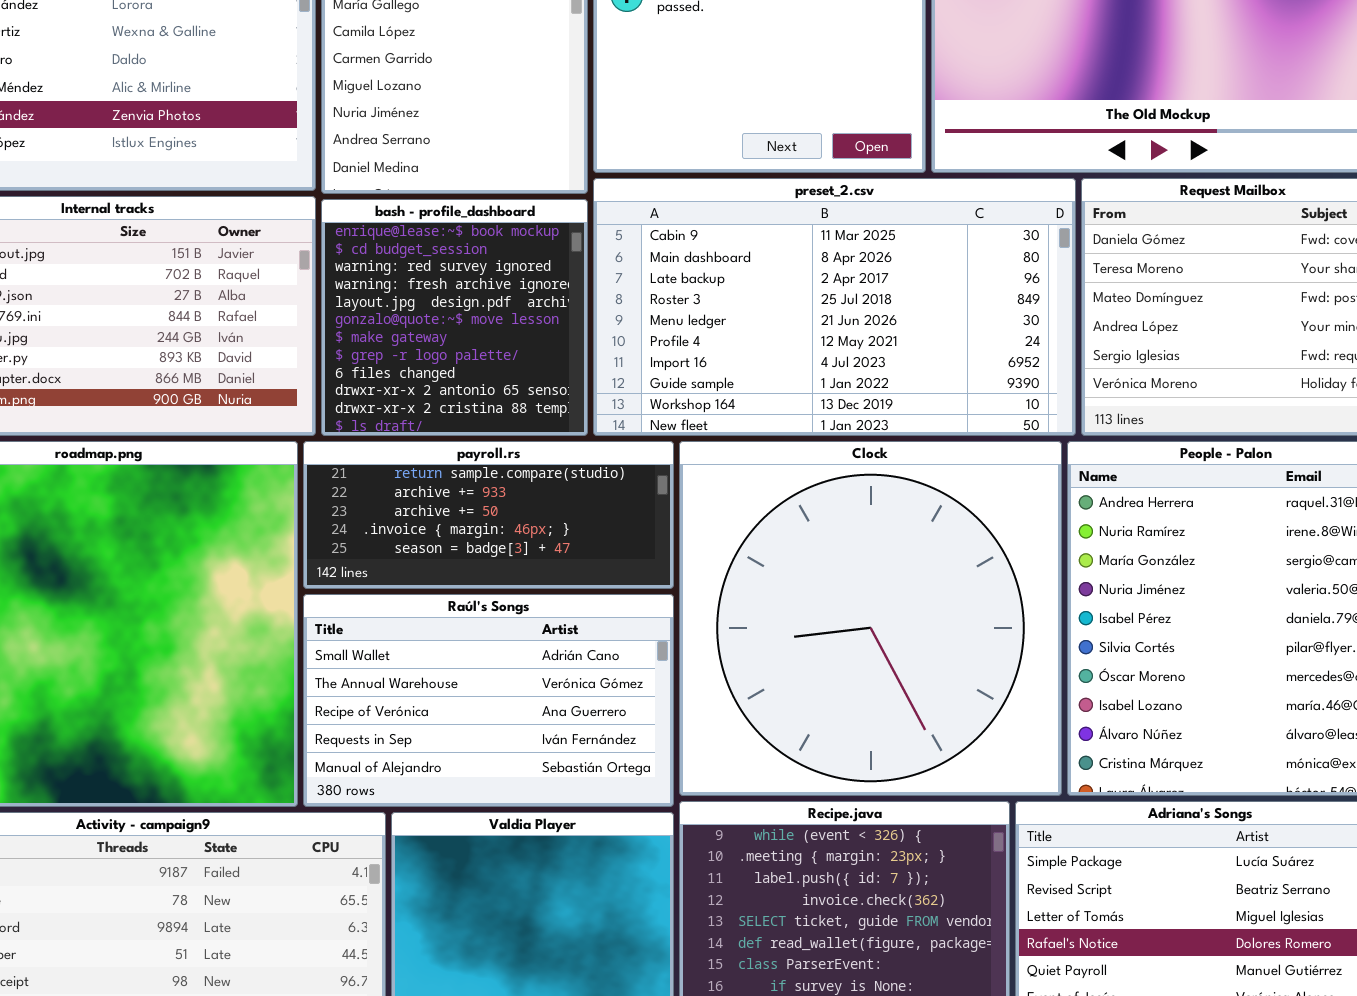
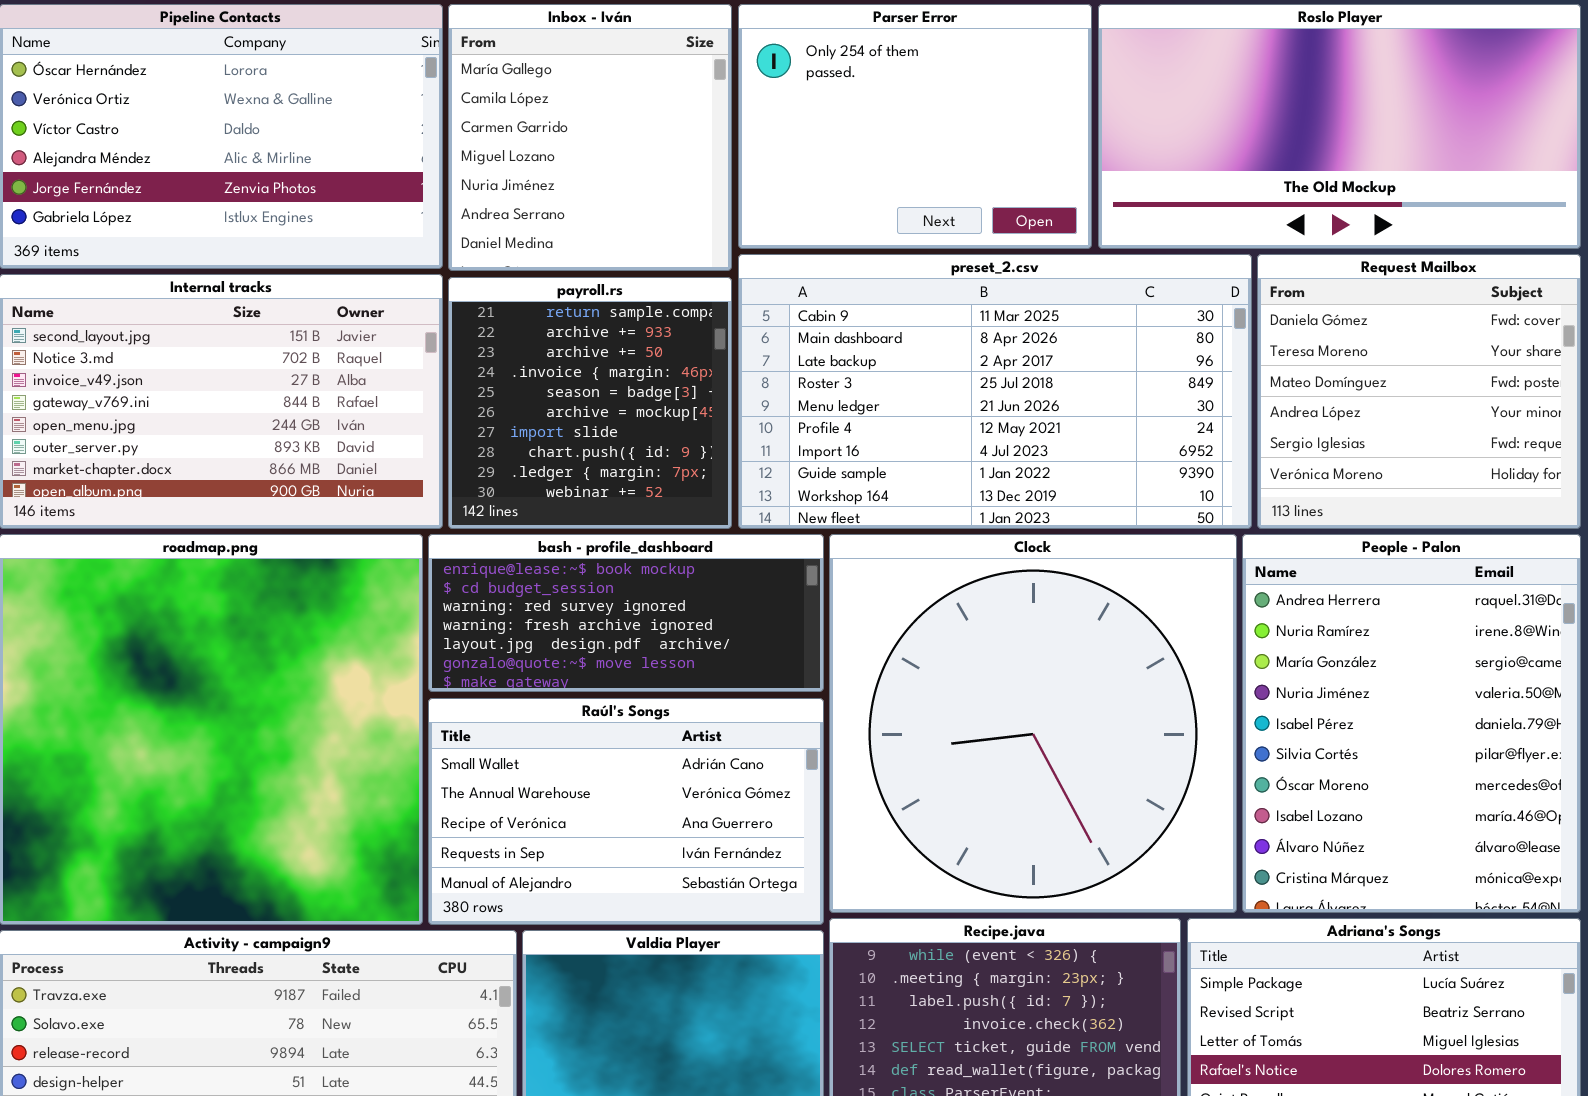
bash - profile_dashboard: [321,199,588,436] -> [428,534,824,692], moved, resized
payroll.rs: [303,441,674,589] -> [448,277,732,529], moved, resized

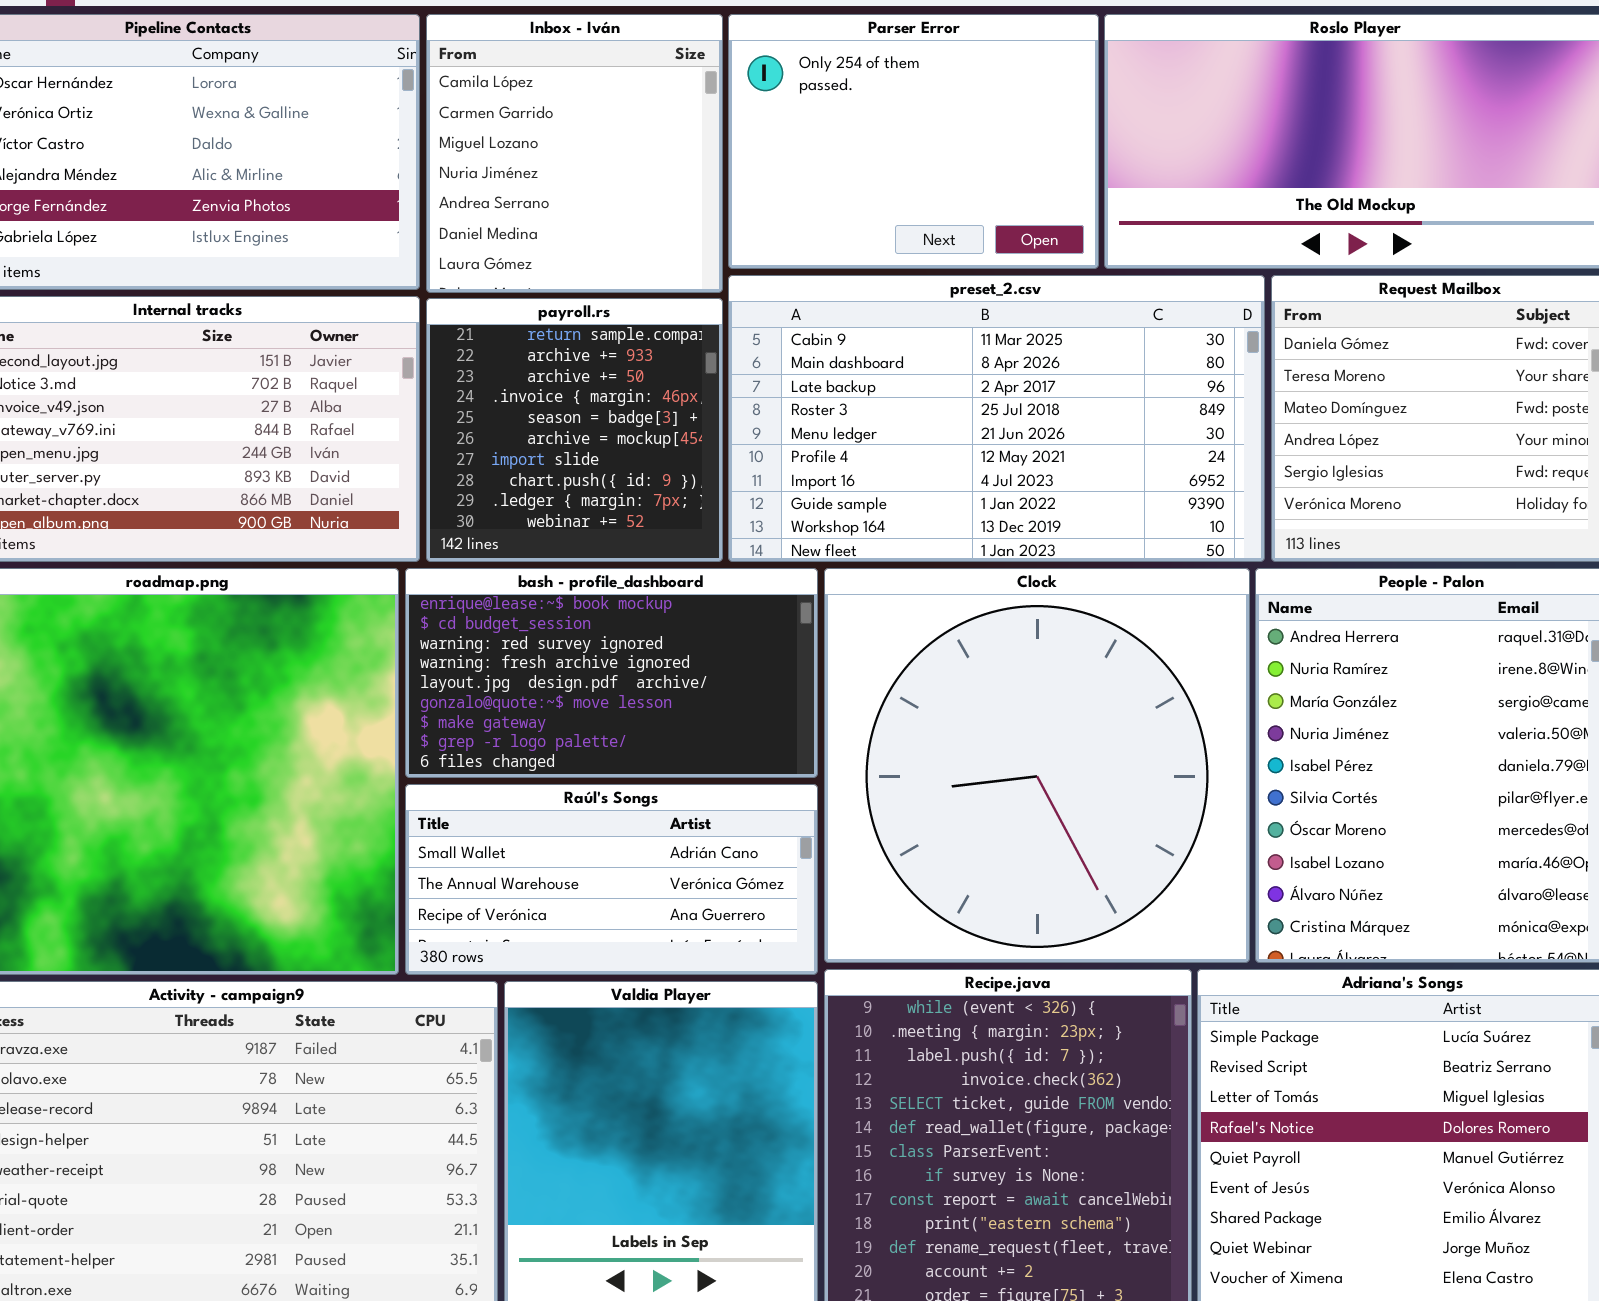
Inbox - Iván: [448,4,732,271] -> [426,14,723,293], scrolled down 1 row
bash - profile_dashboard: [428,534,824,692] -> [405,568,818,778], resized
Raúl's Songs: [428,698,824,925] -> [405,784,818,975], resized

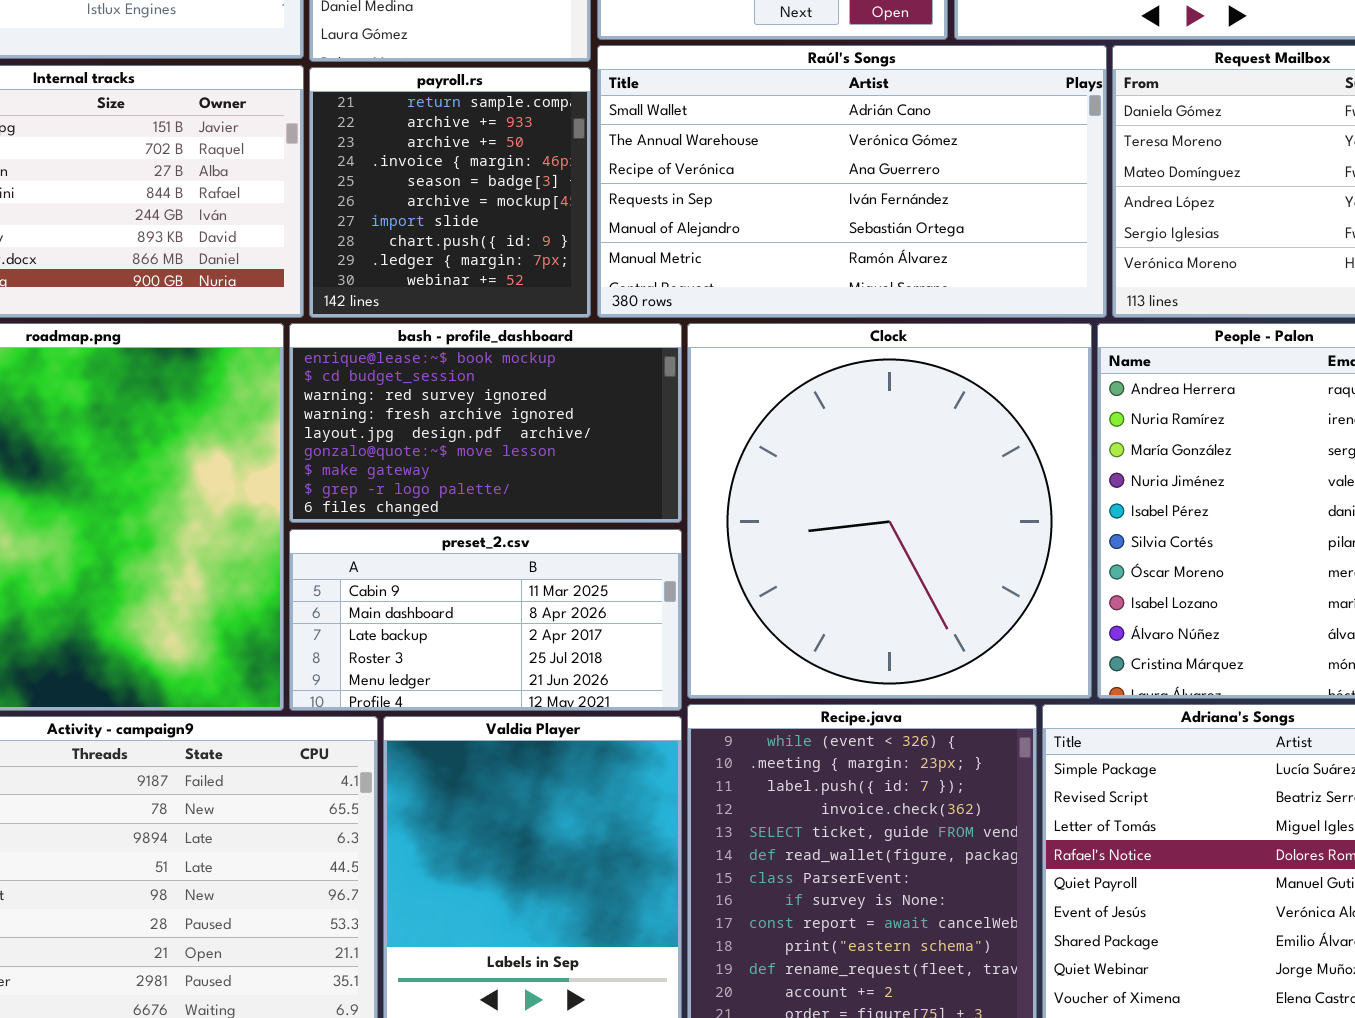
preset_2.csv: [728,275,1265,562] -> [289,529,682,711], moved, resized
Raúl's Songs: [405,784,818,975] -> [597,45,1107,318], moved, resized

